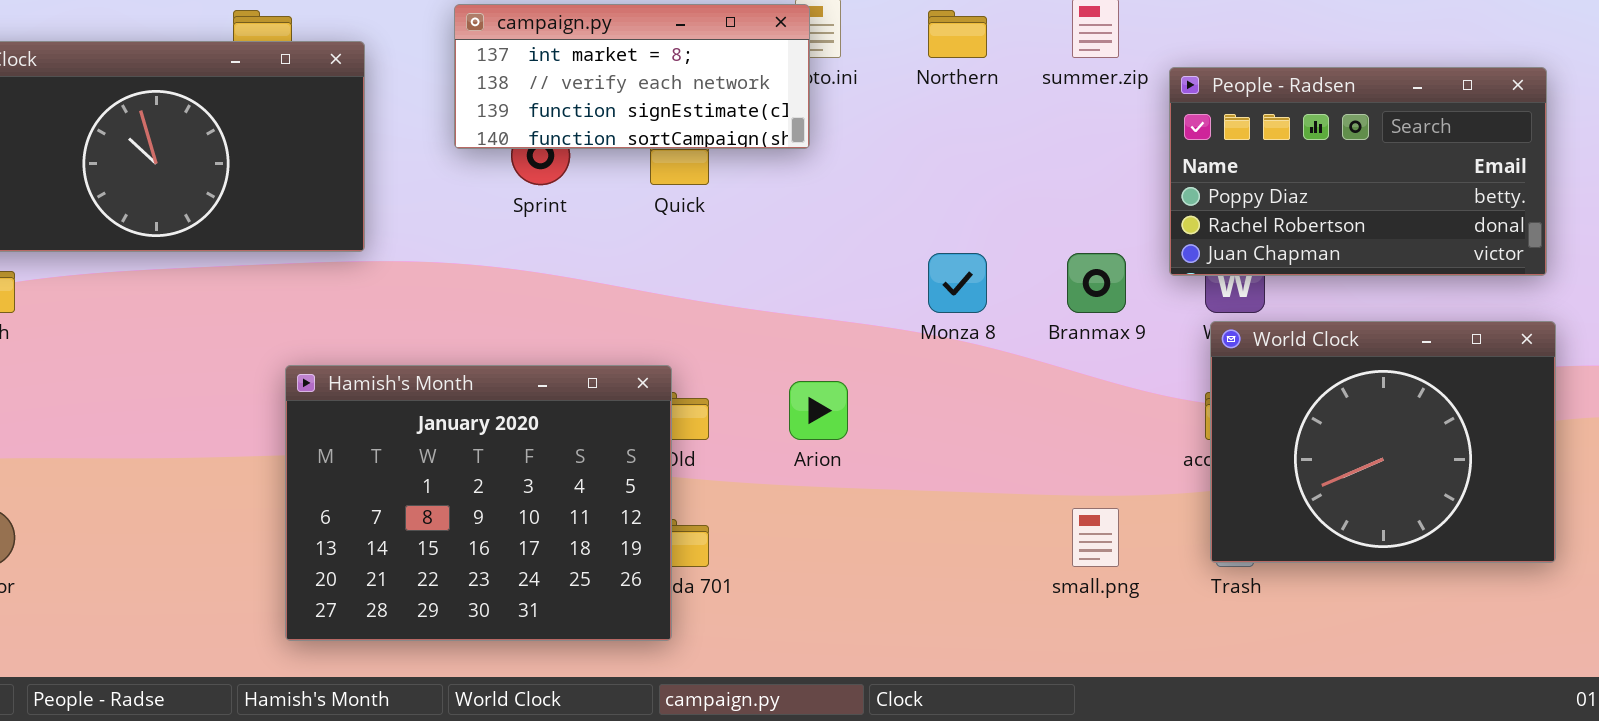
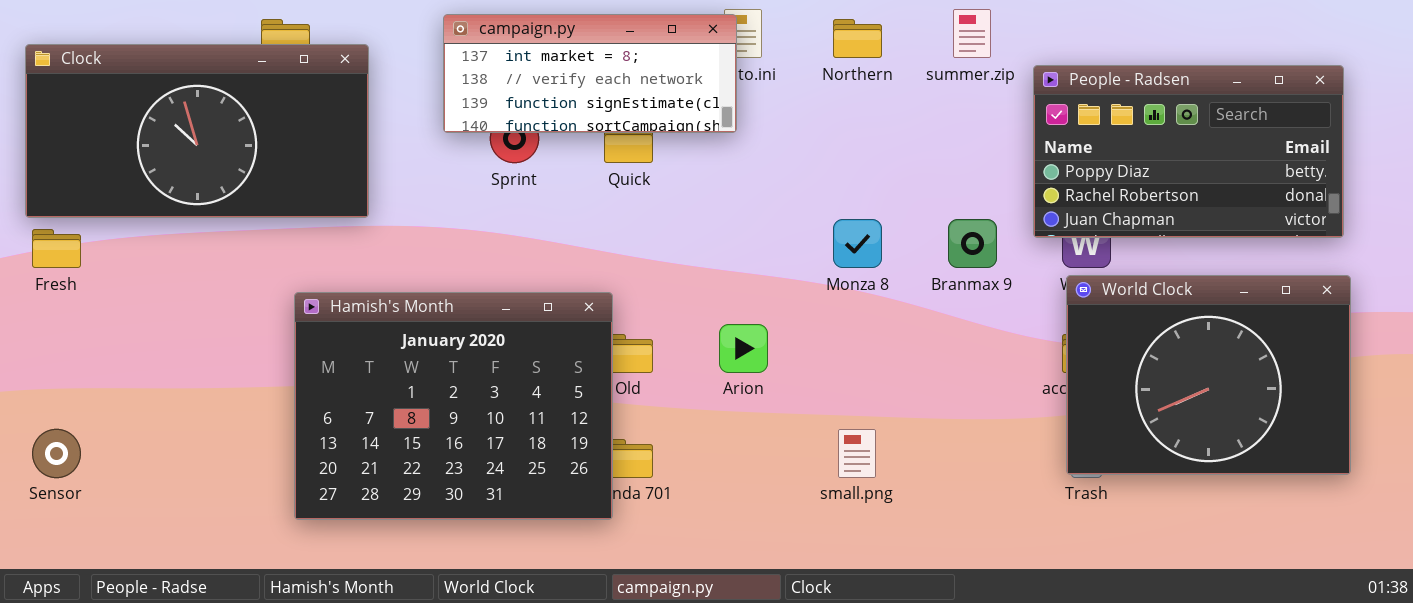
Hamish's Month: [285,365,672,641] -> [294,292,613,520], moved
small.png: [1072,508,1119,567] -> [838,429,876,478], moved

